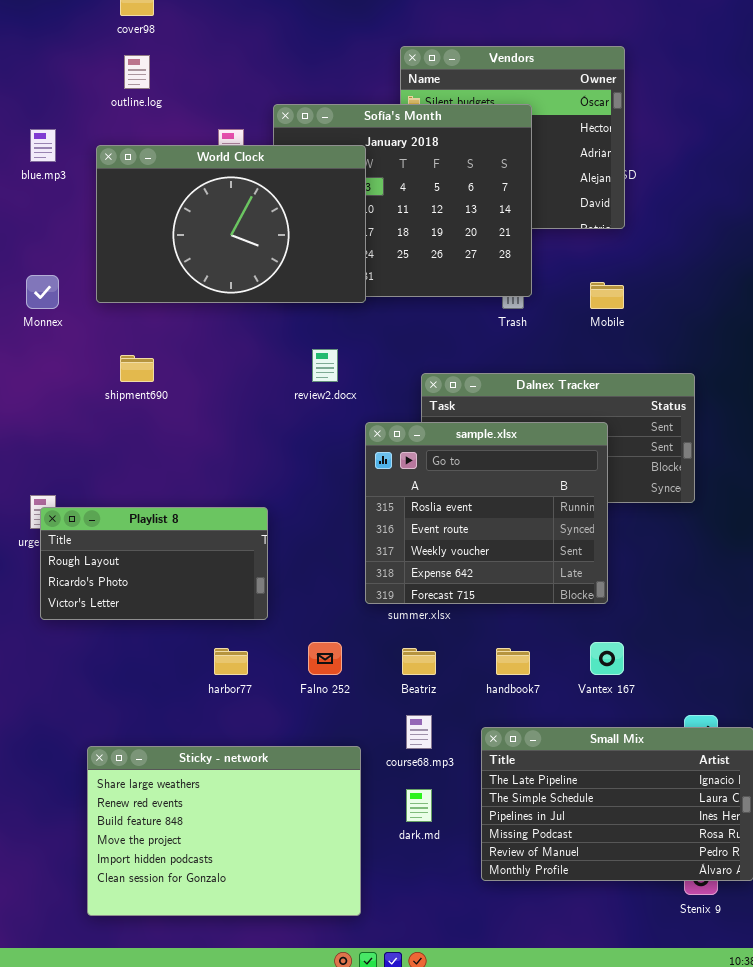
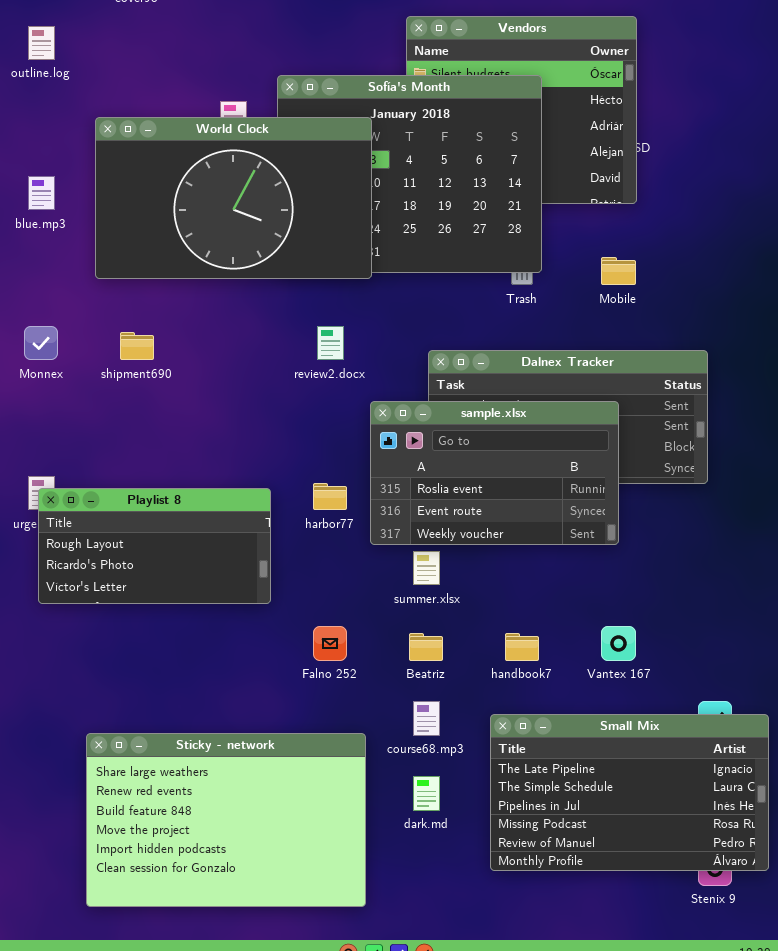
outline.log: [124,55,150,89] -> [28,26,55,60], moved
blue.mp3: [30,129,56,162] -> [28,176,55,210], moved
Monnex: [26,275,59,309] -> [24,326,58,360], moved
sample.xlsx: [365,422,608,604] -> [370,401,619,545], resized
harbor77: [214,648,248,675] -> [313,483,347,510], moved

